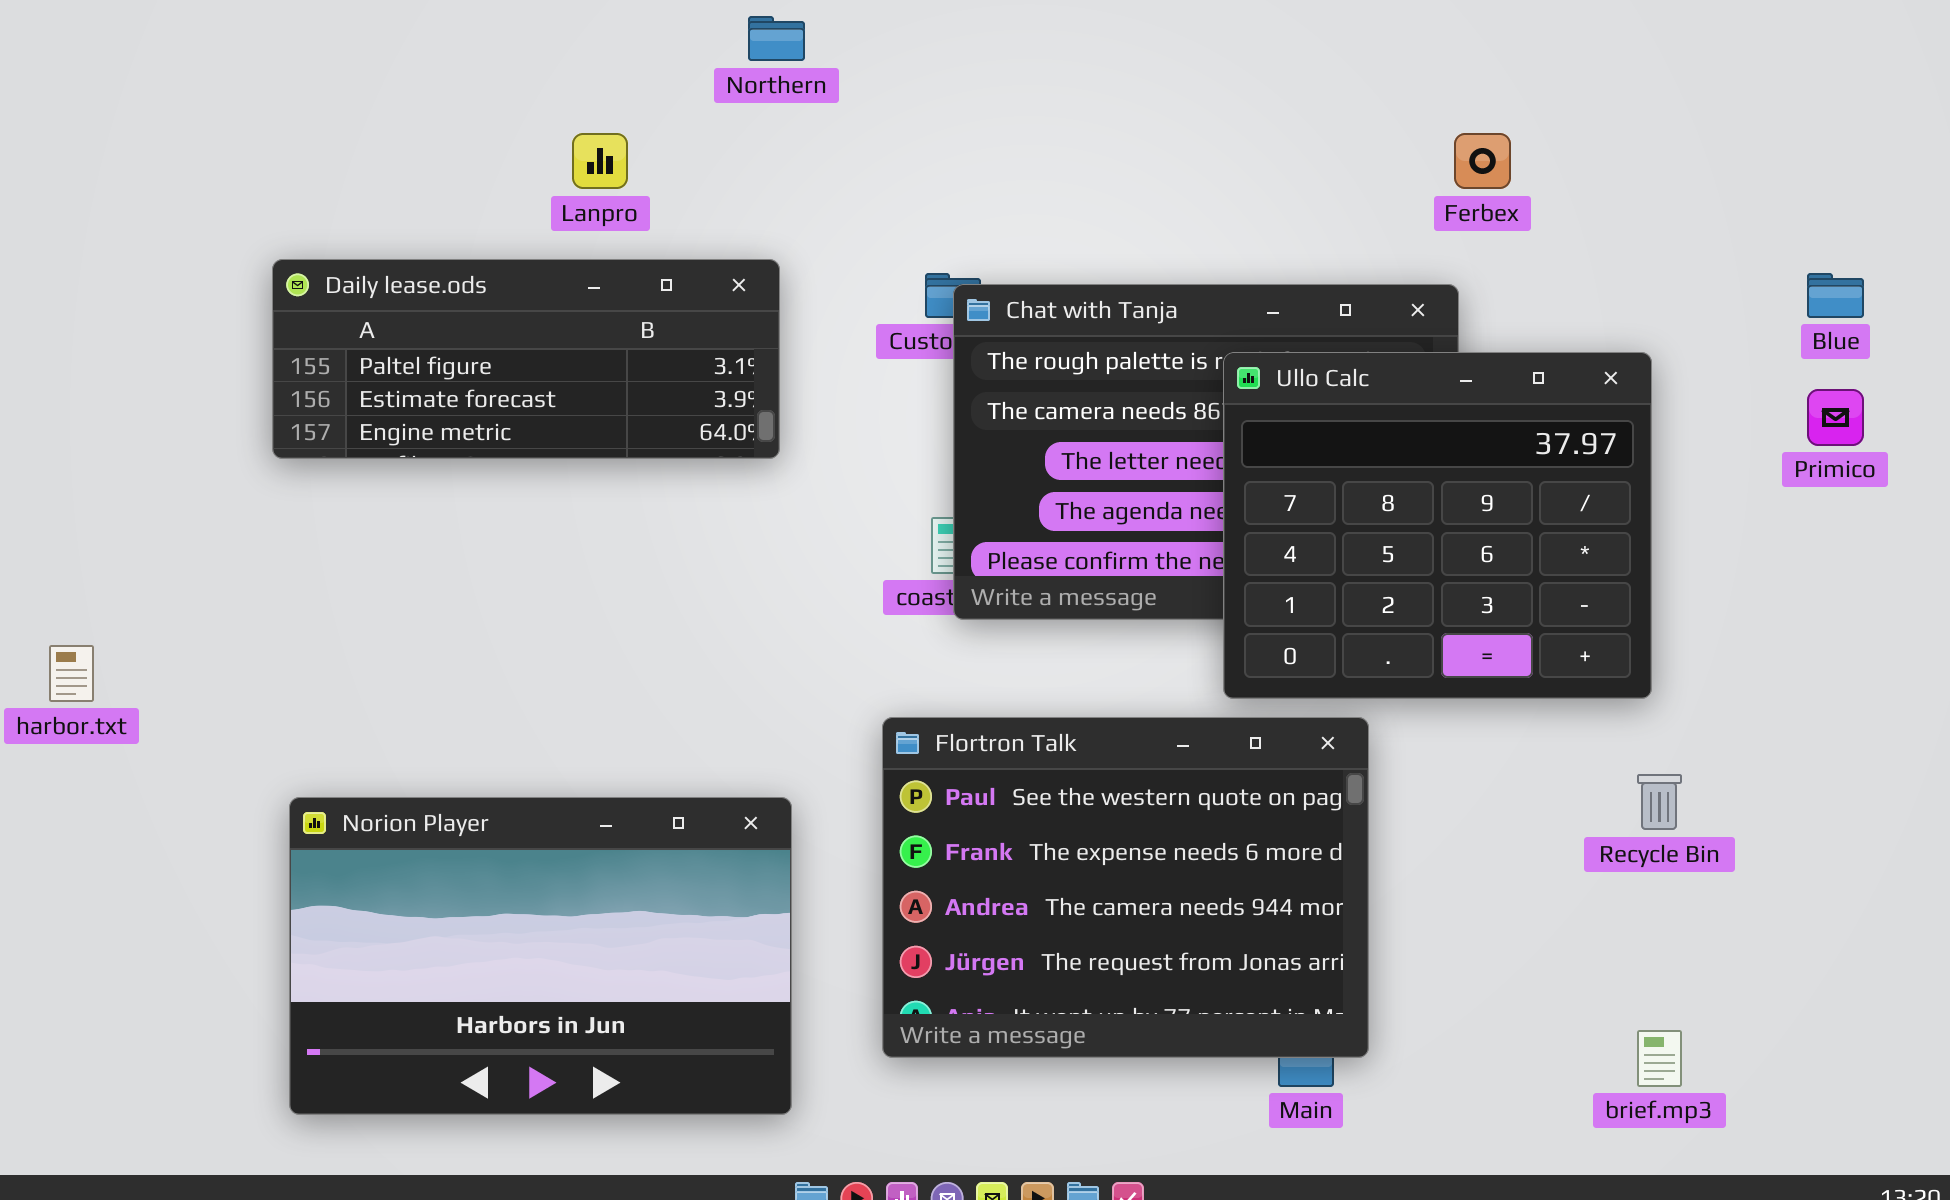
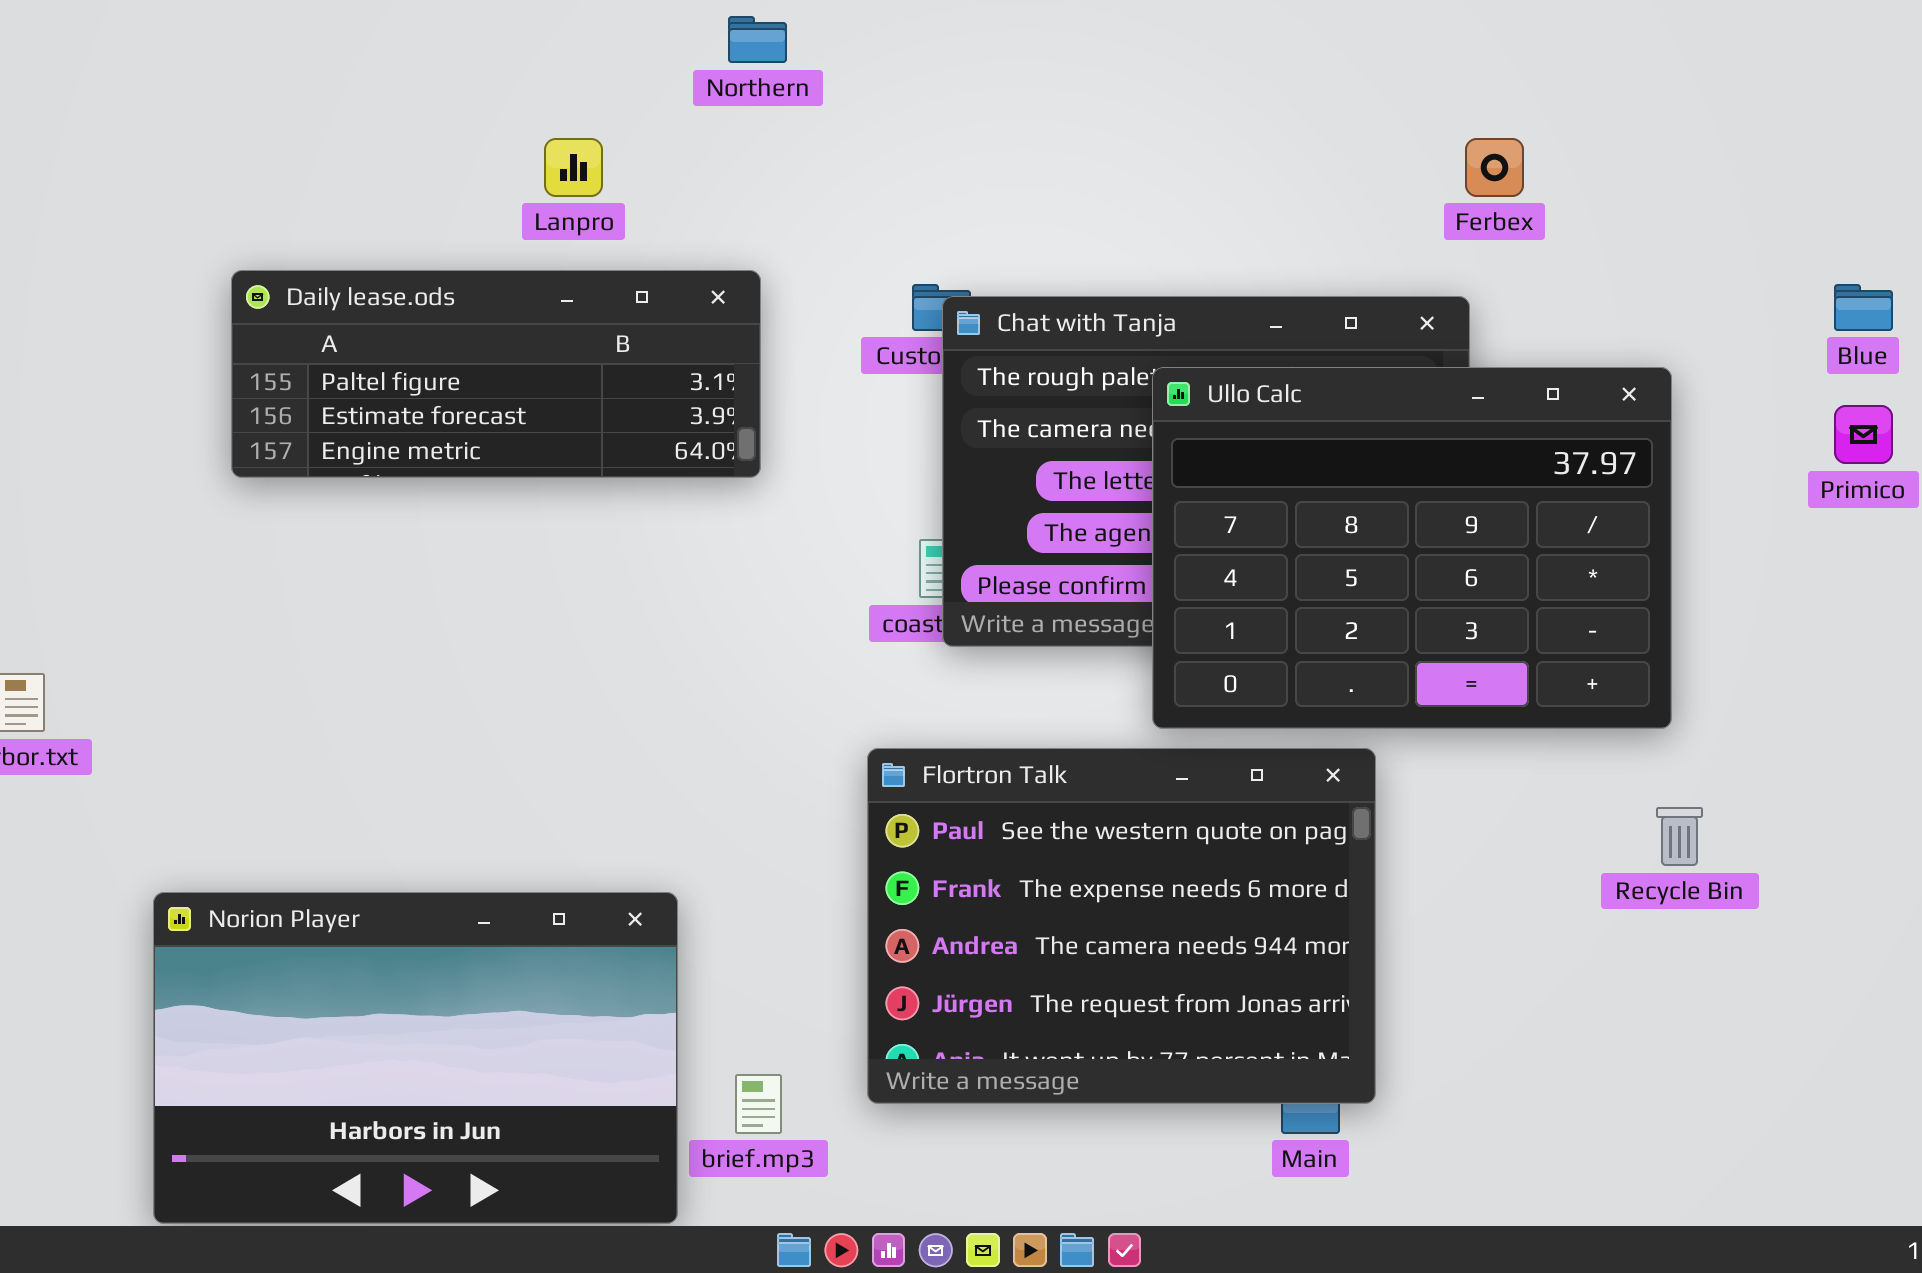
Ullo Calc: [1223,352,1652,699] -> [1152,367,1672,729], resized
Norion Player: [289,797,792,1115] -> [153,892,678,1224], moved
brief.mp3: [1637,1030,1682,1087] -> [735,1074,782,1134], moved

